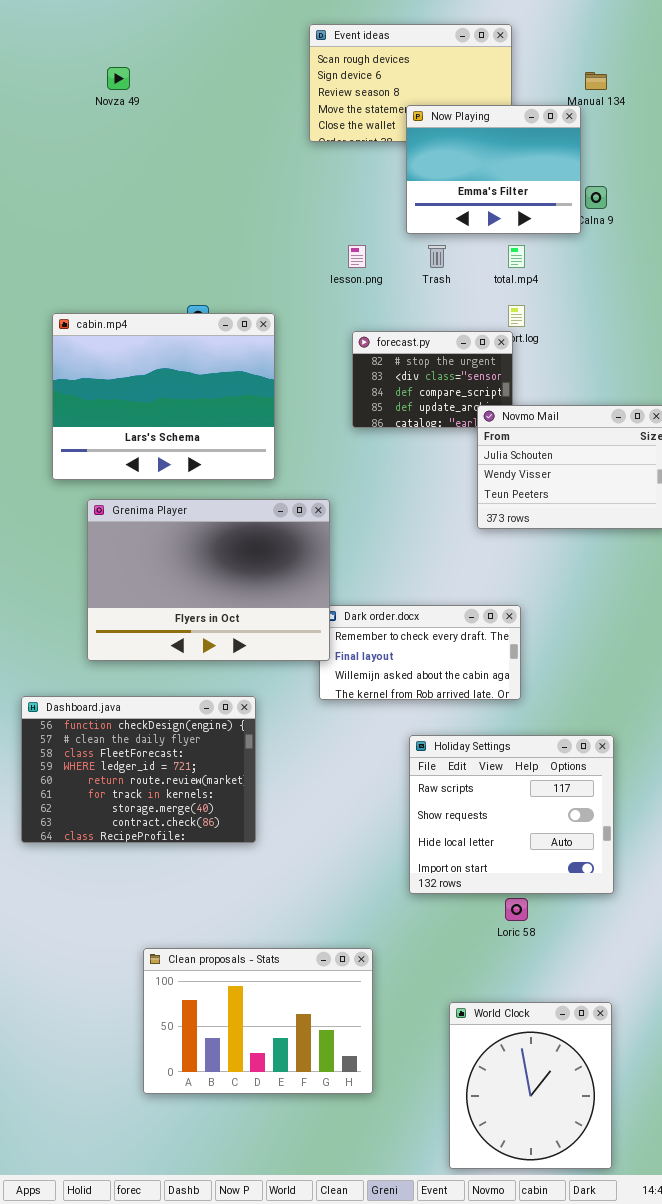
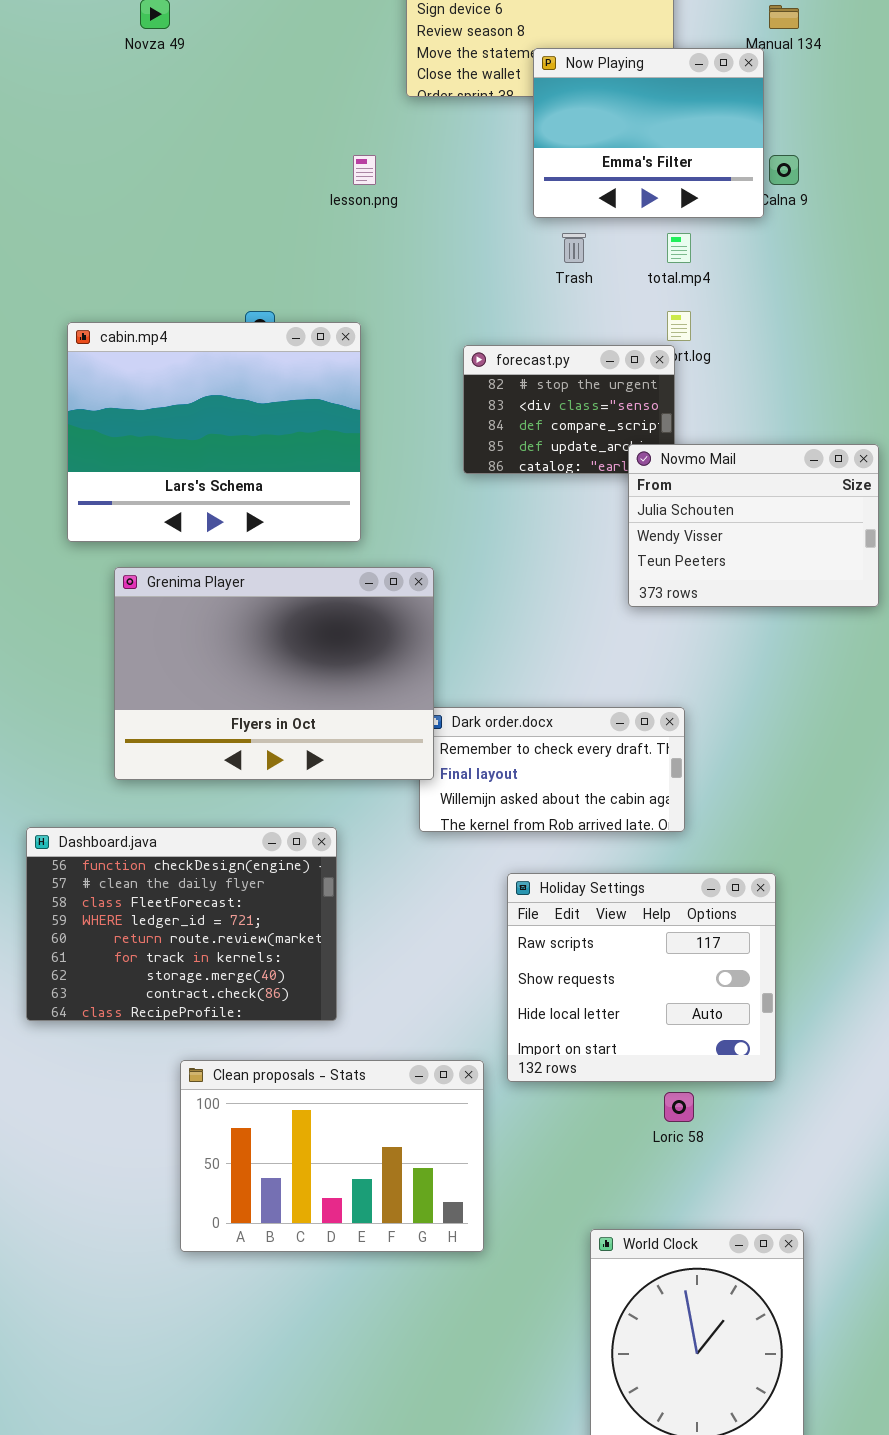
lesson.png: [348,245,366,268] -> [353,155,376,185], moved
Holiday Settings: [409,735,614,894] -> [507,873,776,1082], moved
Clean proposals - Stats: [143,948,373,1094] -> [180,1060,484,1252], moved

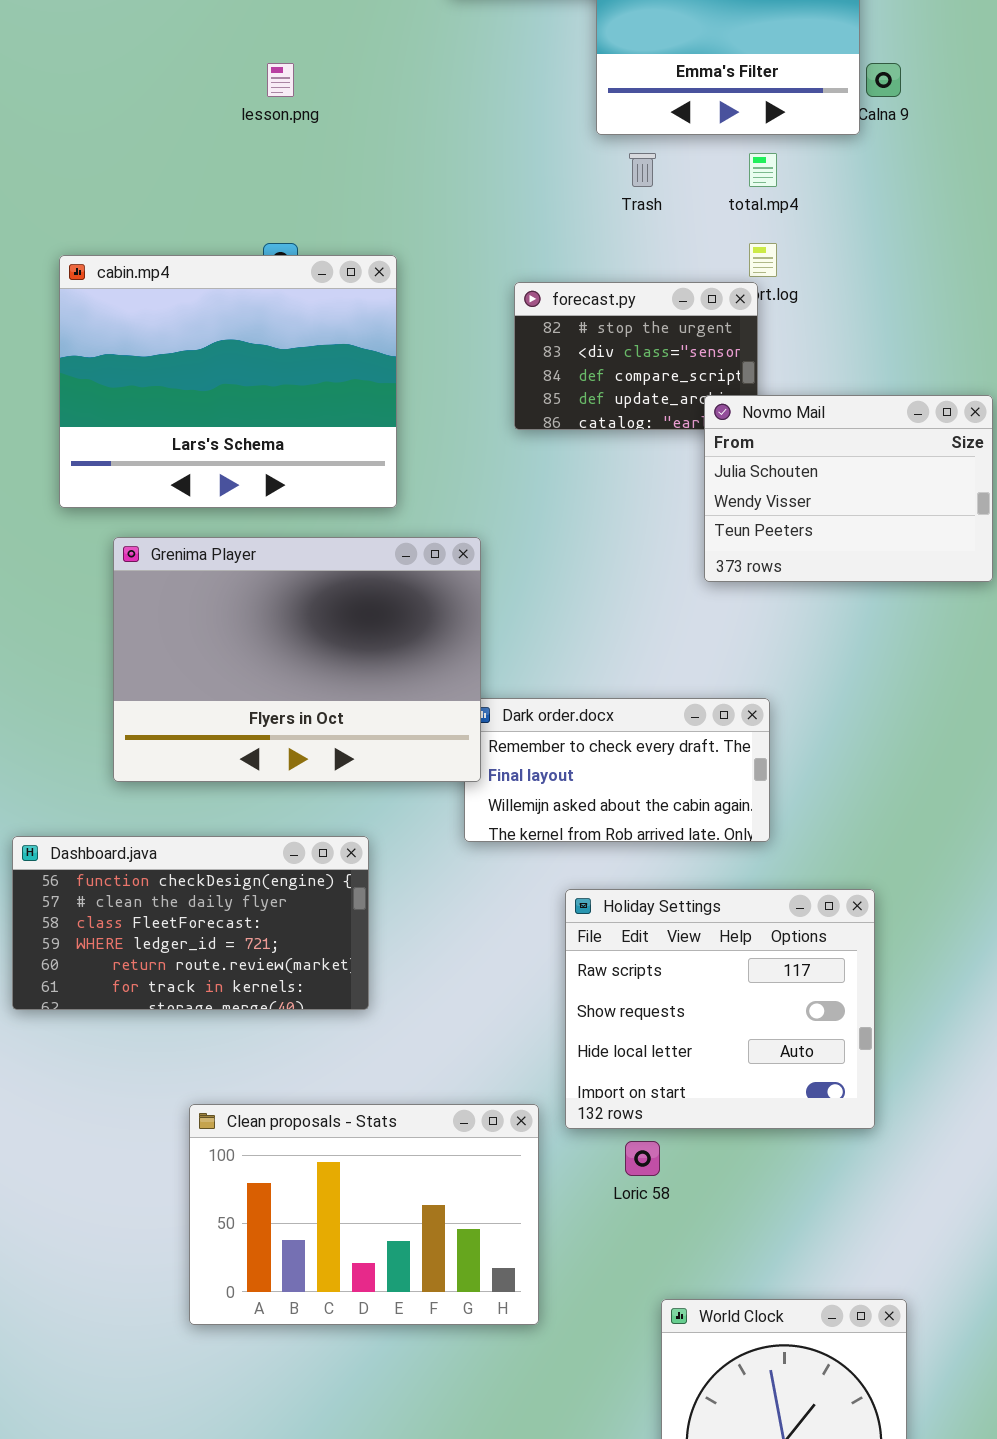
lesson.png: [353,155,376,185] -> [267,63,294,97], moved
Dashboard.java: [26,827,337,1021] -> [12,836,369,1010], resized
Loric 58: [664,1092,694,1122] -> [625,1141,660,1176], moved

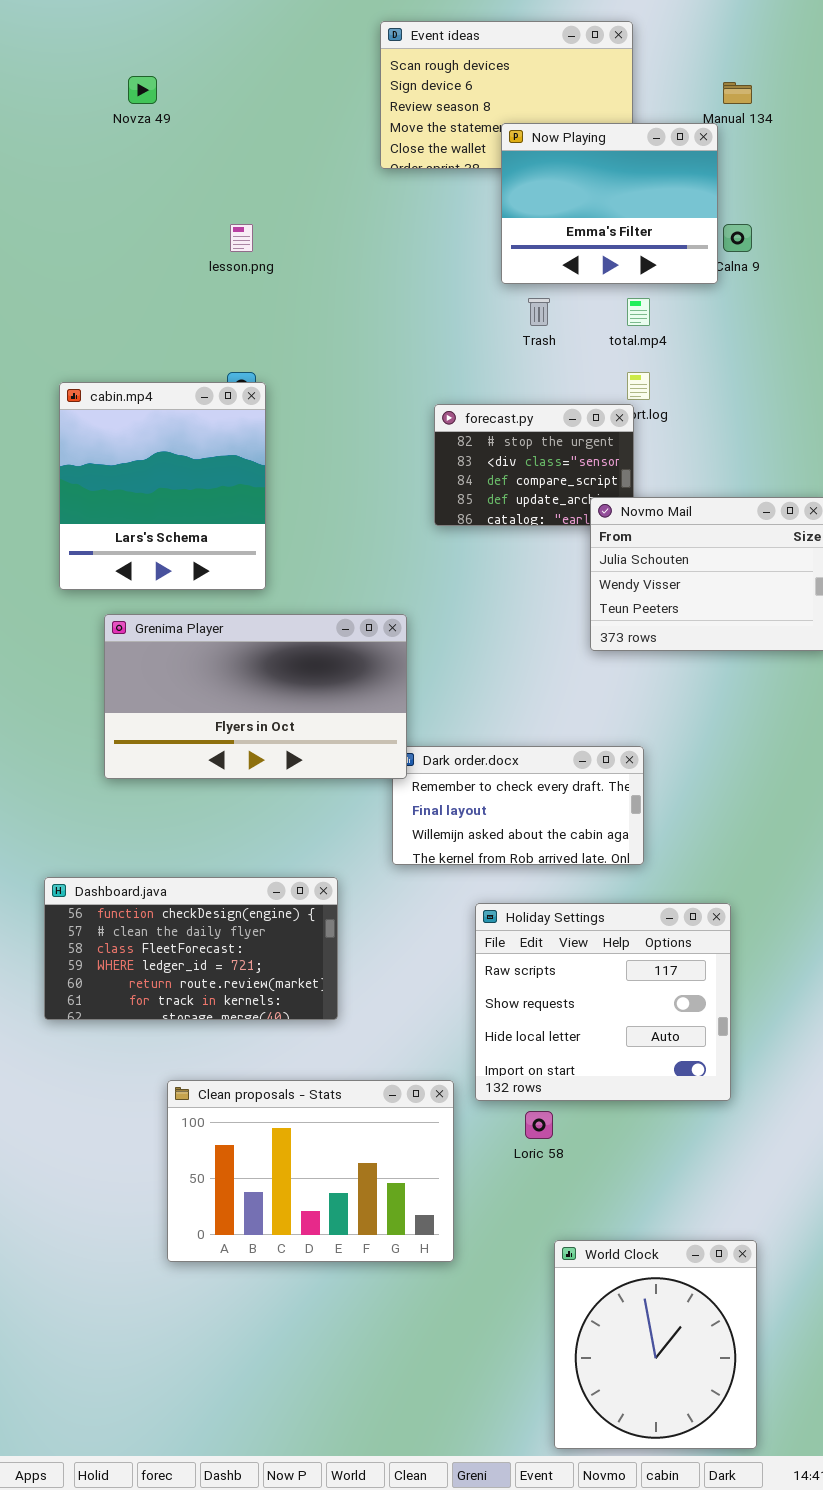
cabin.mp4: [59,255,397,508] -> [59,382,266,590], resized
Grenima Player: [113,537,481,782] -> [104,614,407,779], resized
Dashboard.java: [12,836,369,1010] -> [44,877,338,1020], moved

